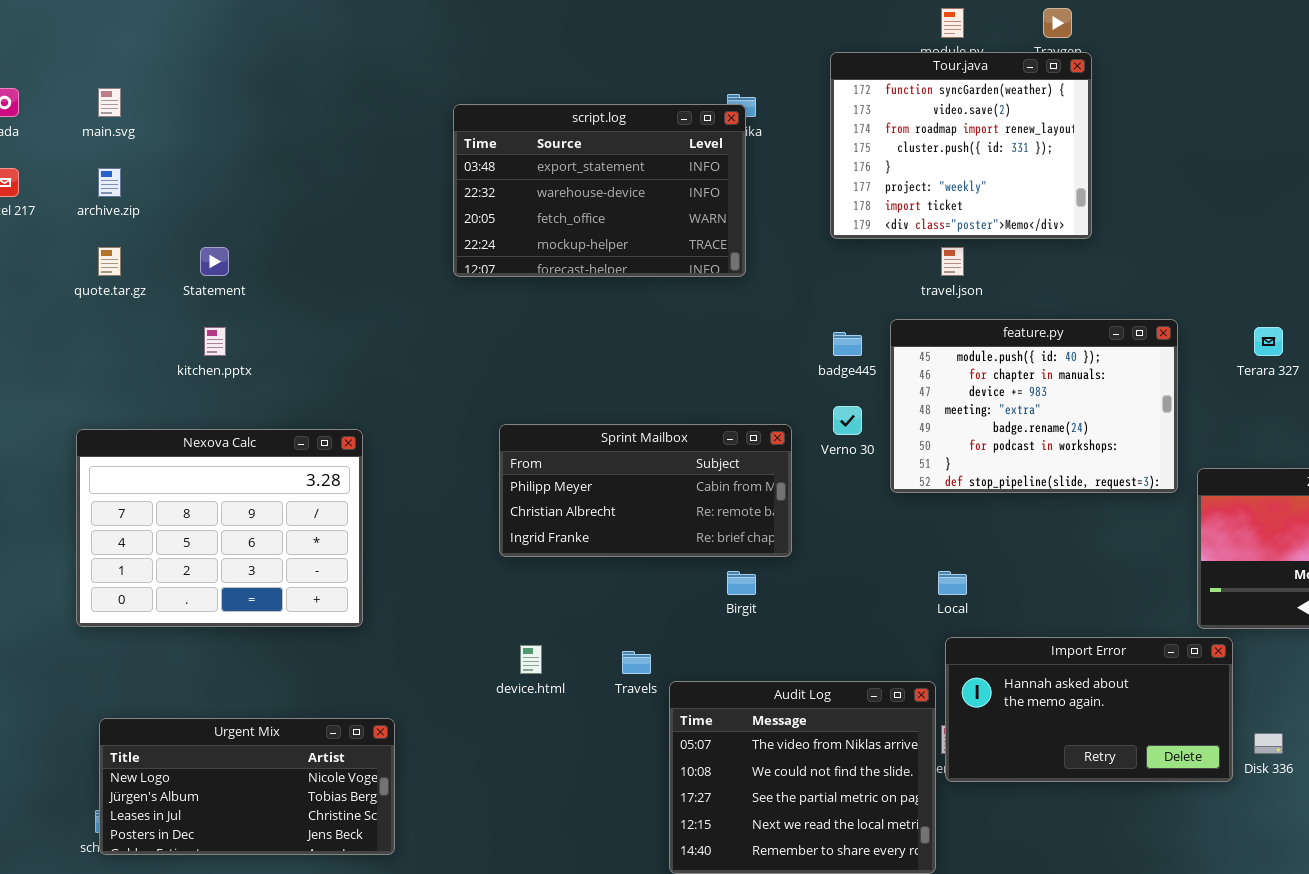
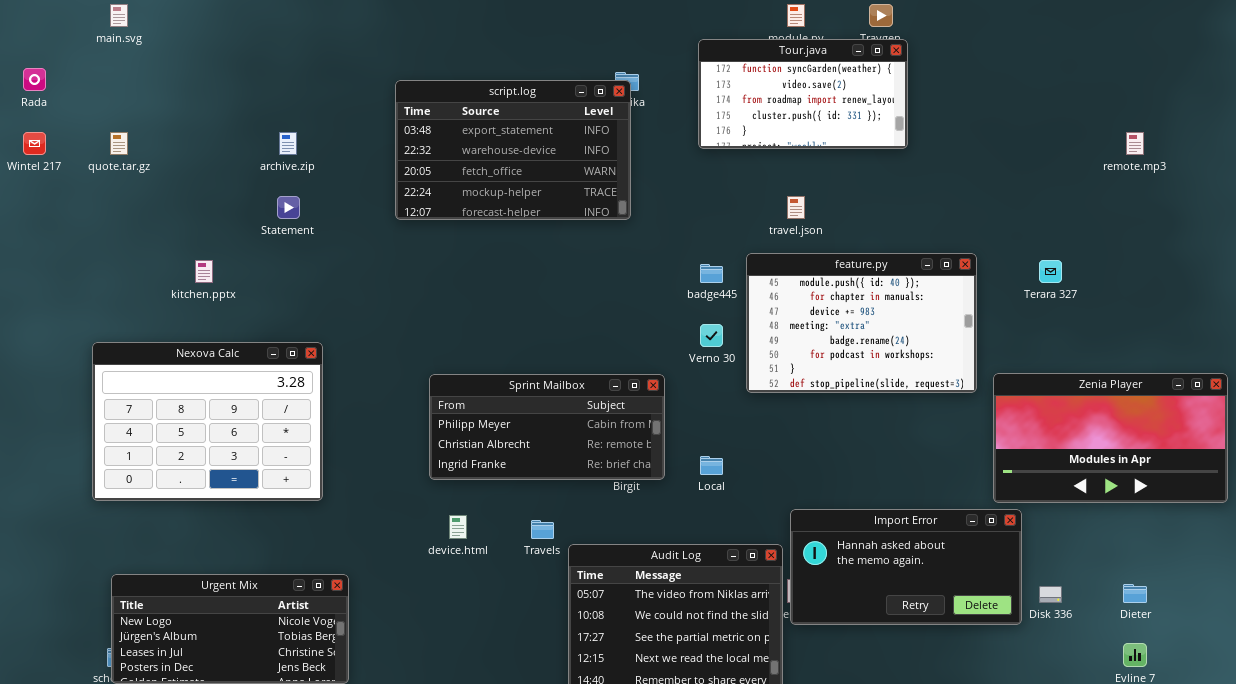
Tour.java: [830,52,1092,239] -> [698,39,908,149], resized
main.svg: [98,88,121,117] -> [110,4,128,27], moved
archive.zip: [98,168,121,197] -> [279,132,297,155], moved
quote.tar.gz: [98,247,121,276] -> [110,132,128,155], moved
Statement: [200,247,229,276] -> [277,196,300,219], moved
Sprint Mailbox: [499,424,792,557] -> [429,374,665,480], moved
Local: [938,571,967,595] -> [700,456,723,475], moved

